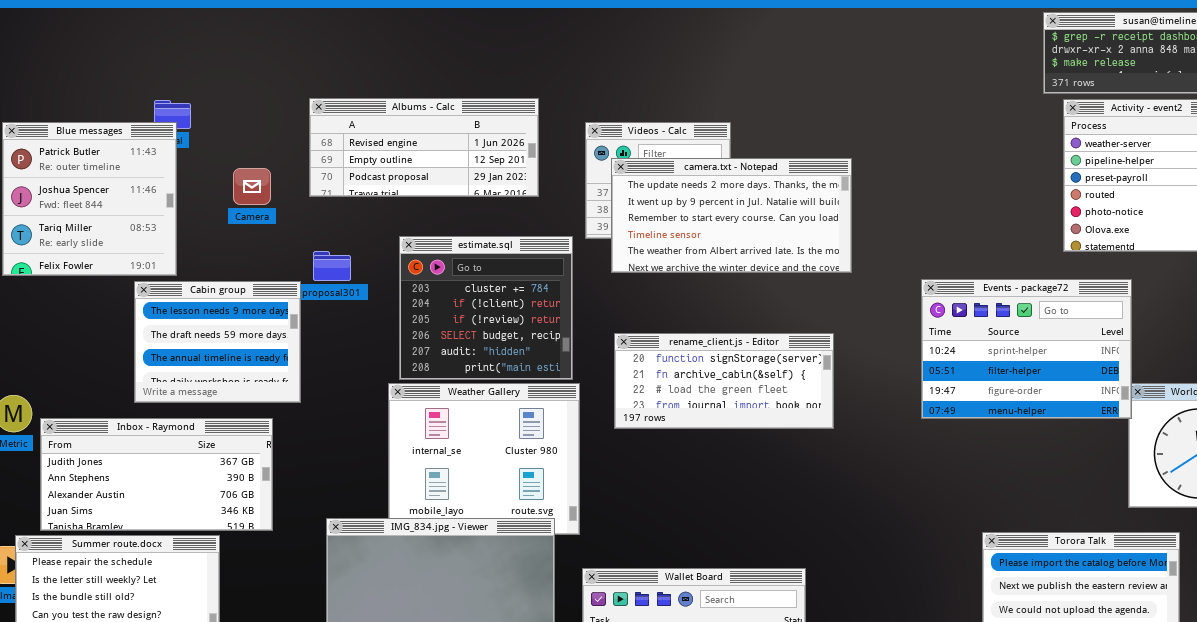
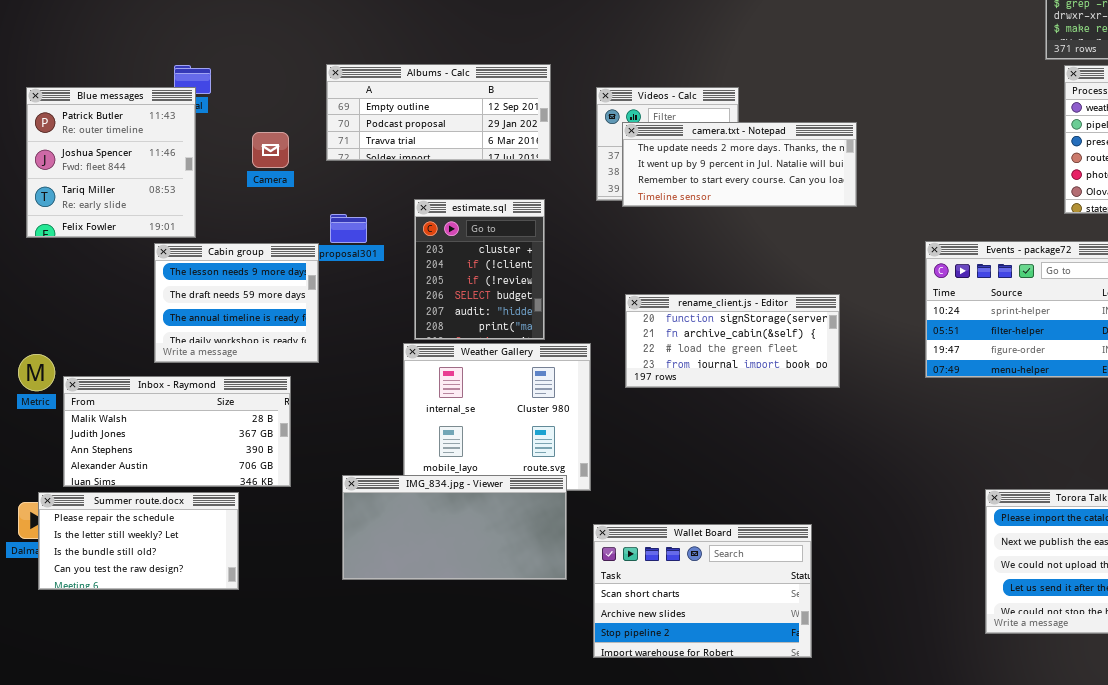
Albums - Calc: [309,98,539,197] -> [326,64,551,161], scrolled down 1 row
camera.txt - Notepad: [611,158,852,273] -> [622,122,857,207], resized
estimate.sql: [399,236,573,380] -> [414,199,545,340], resized
Inbox - Raymond: [40,418,273,531] -> [63,376,291,487], scrolled up 1 row

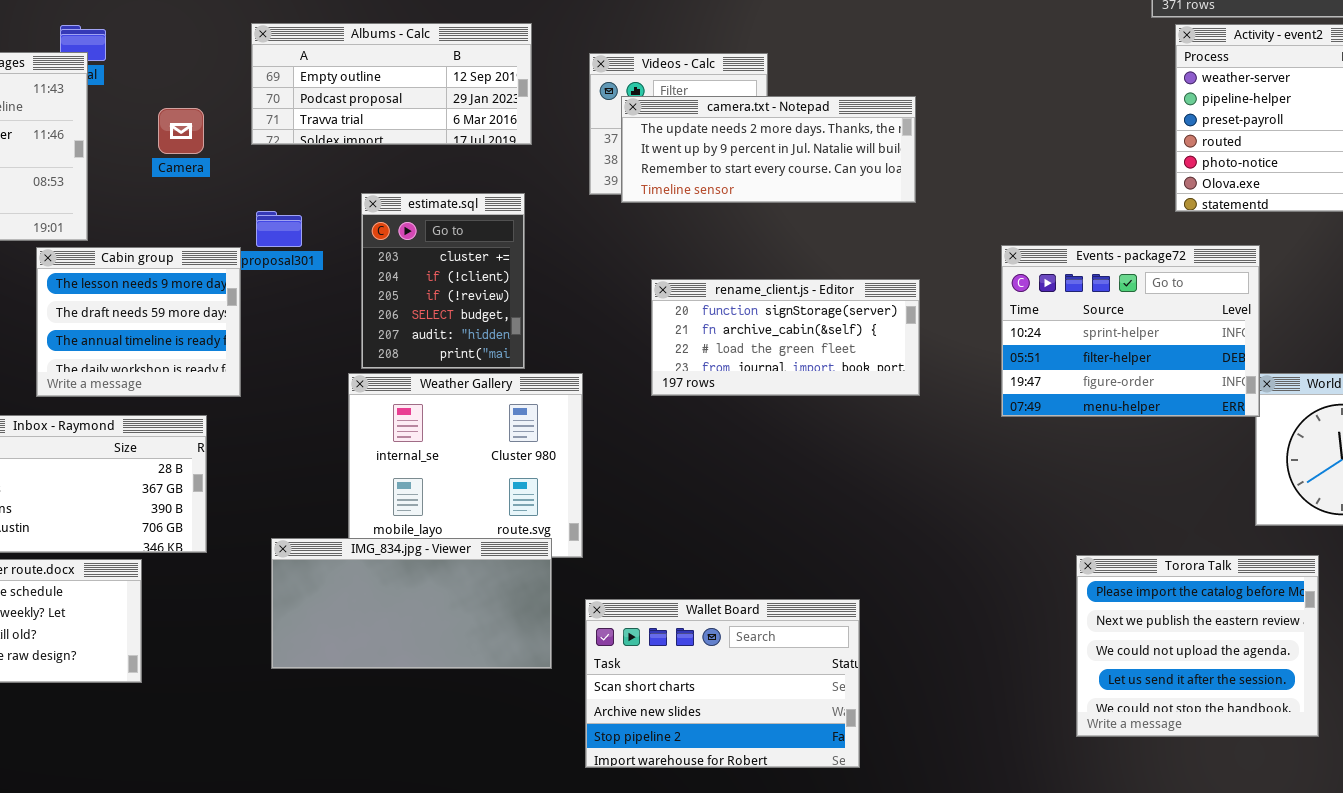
rename_client.js - Editor: [625,294,840,388] -> [651,279,920,396], moved

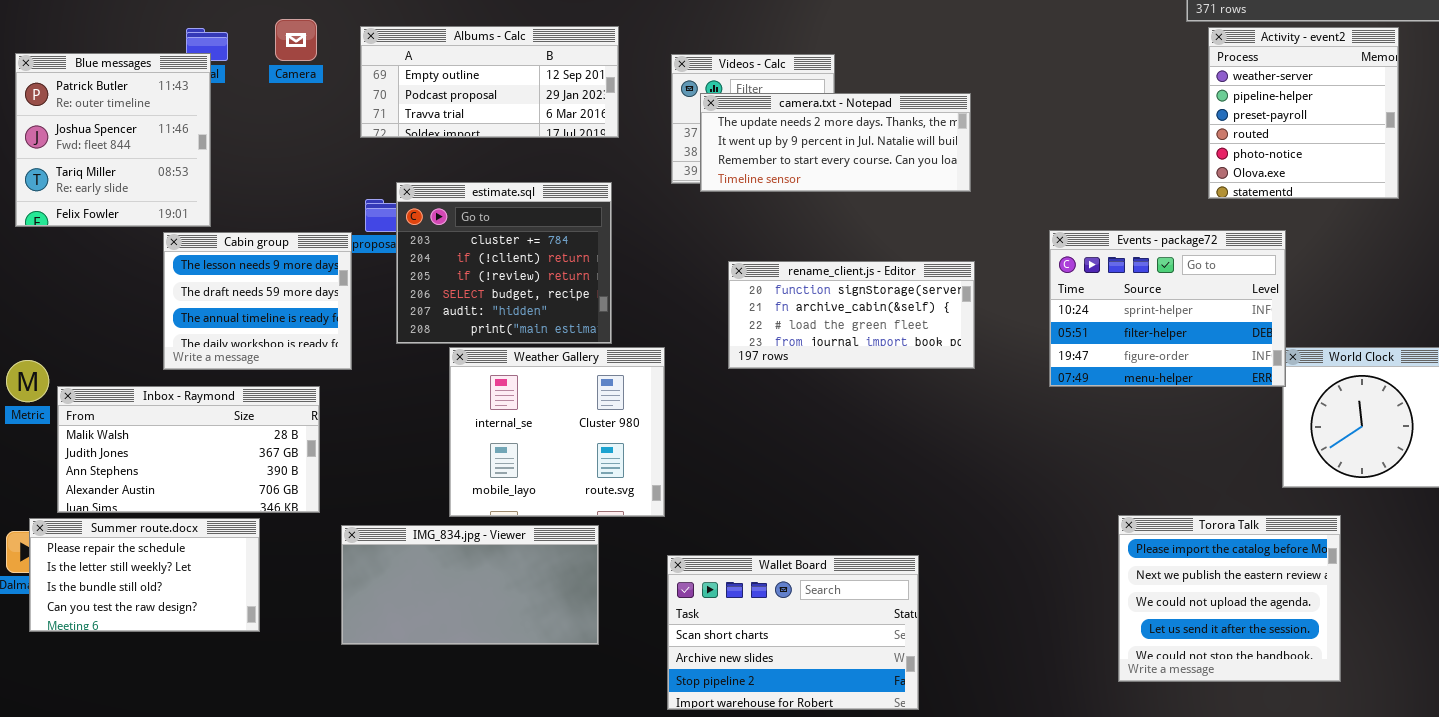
Camera: [158,108,204,154] -> [275,19,317,61], moved
estimate.sql: [361,193,525,369] -> [396,182,612,344], resized
IMG_834.jpg - Viewer: [271,538,552,669] -> [341,525,599,645], moved

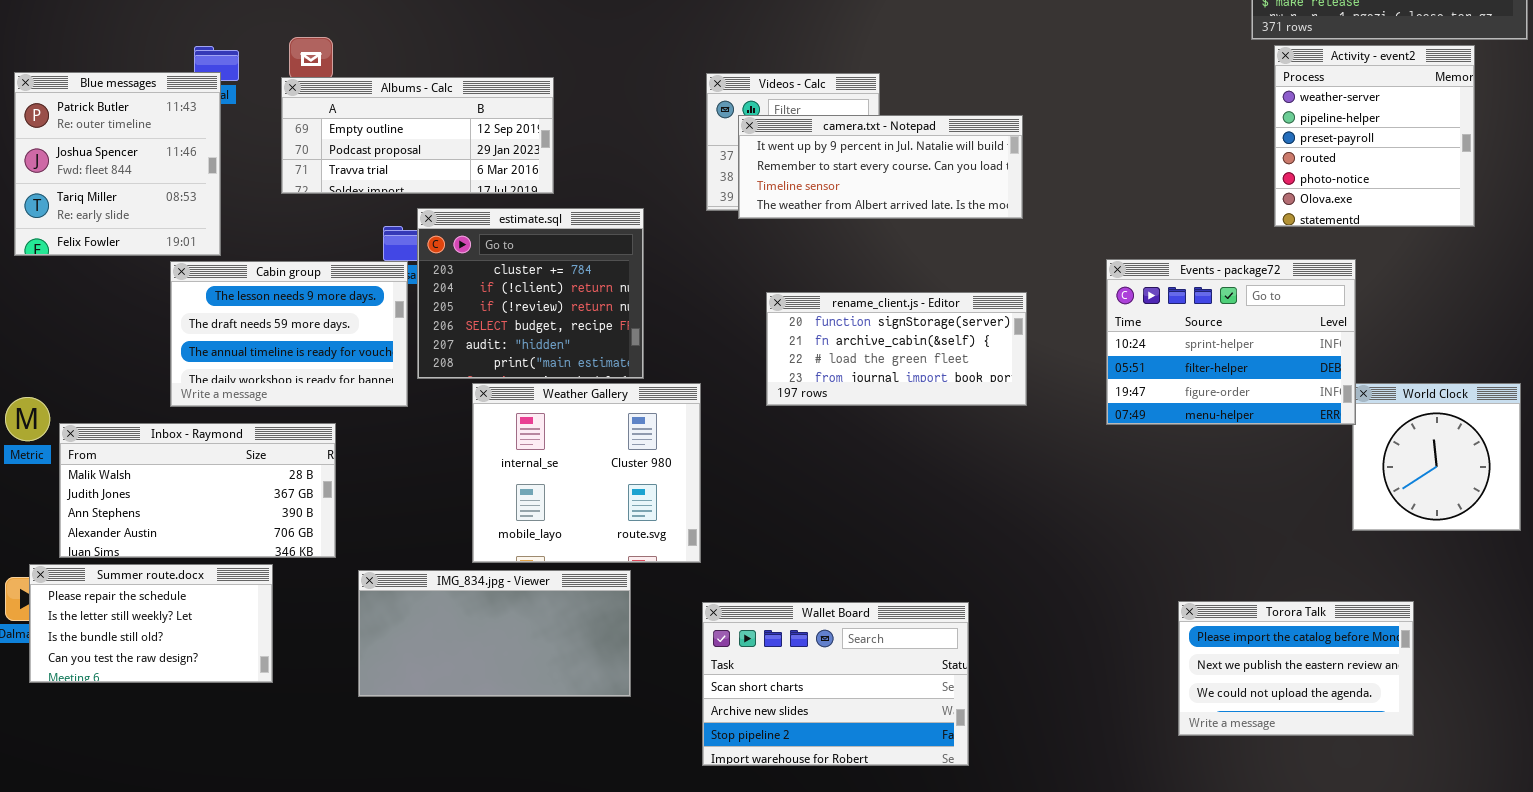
Albums - Calc: [360,26,619,138] -> [281,77,554,194], moved
camera.txt - Notepad: [700,93,971,192] -> [738,115,1023,219], scrolled down 1 row
Cabin group: [163,232,352,370] -> [170,261,408,407], resized
Torora Talk: [1118,515,1341,682] -> [1178,601,1414,736], resized

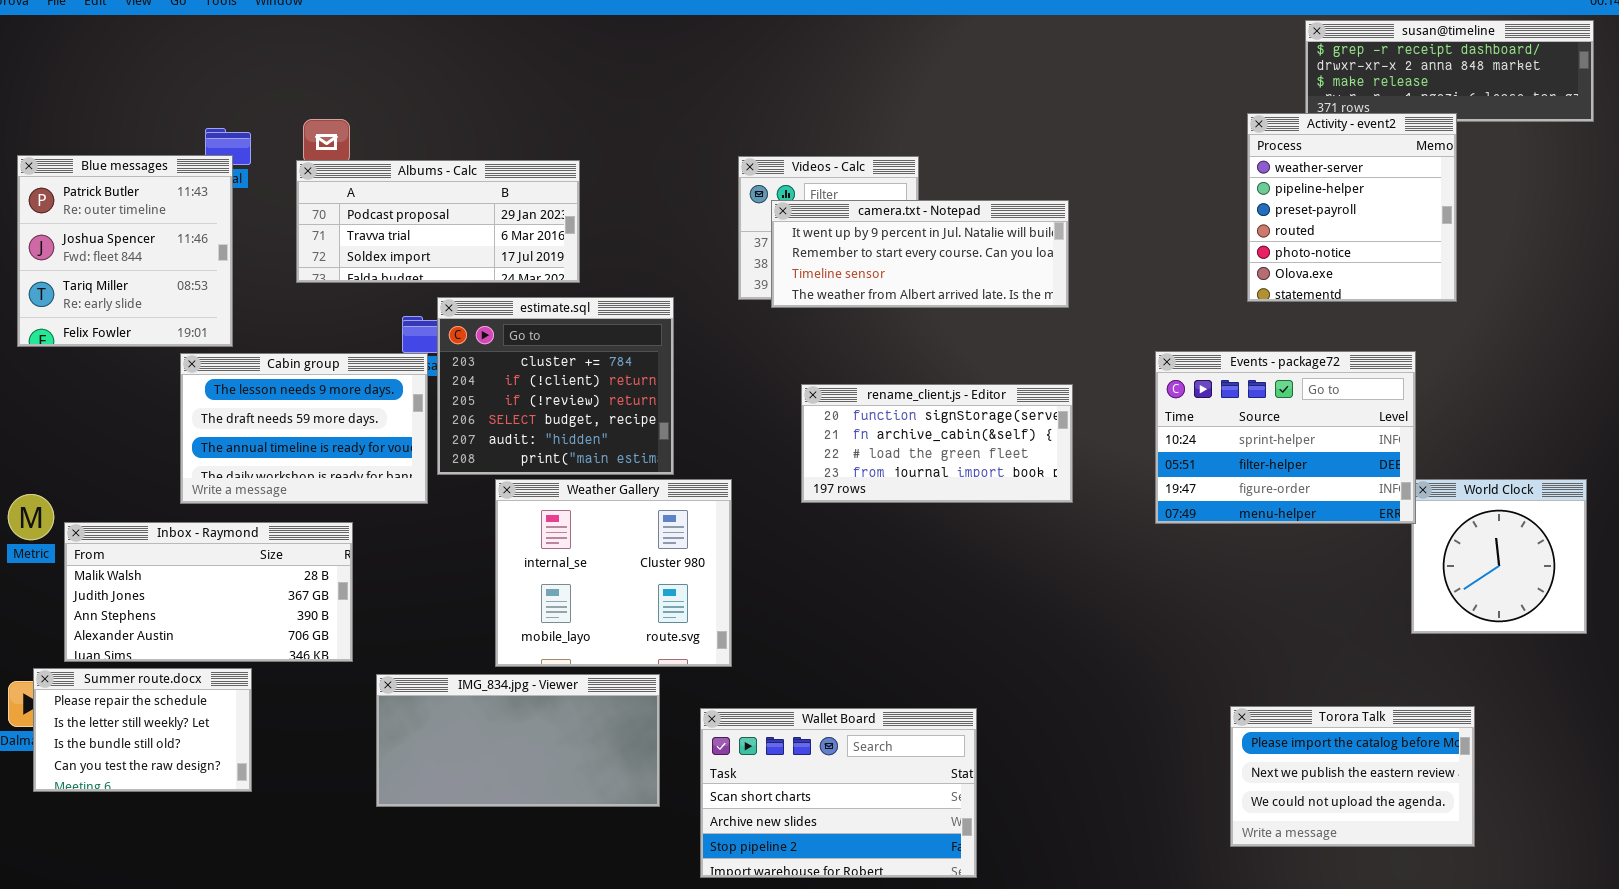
Activity - event2: [1274,45,1475,227] -> [1247,113,1457,302], moved
Albums - Calc: [281,77,554,194] -> [296,160,580,283], scrolled down 1 row
Summer route.docx: [29,564,273,683] -> [33,668,252,792], resized
Wallet Board: [702,602,969,766] -> [700,708,977,878], moved

